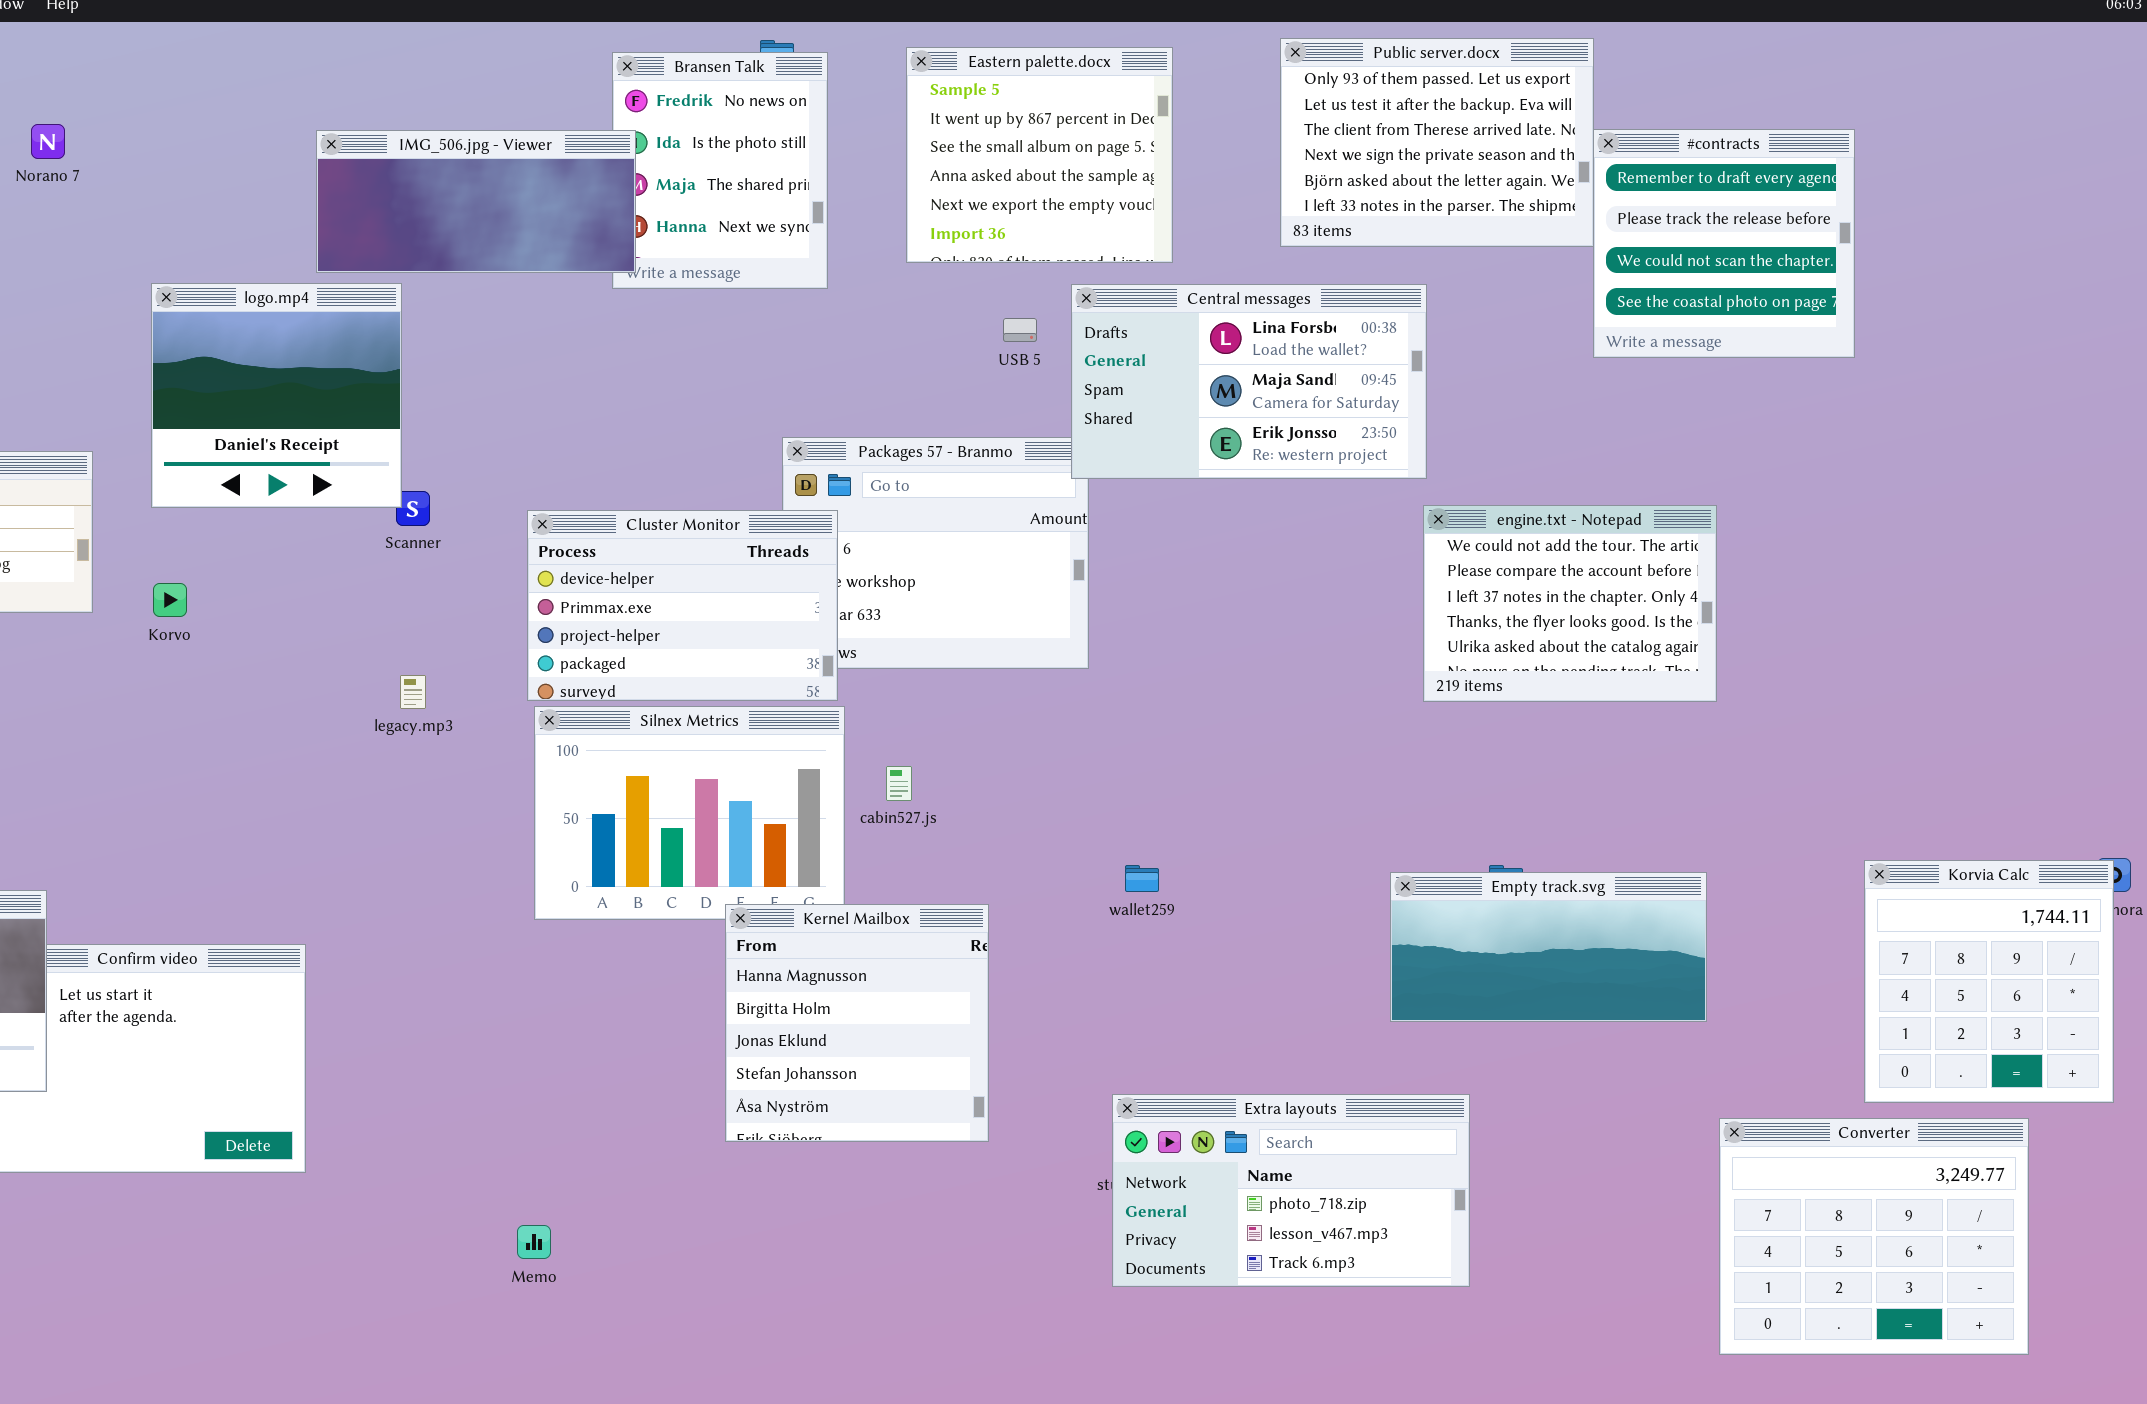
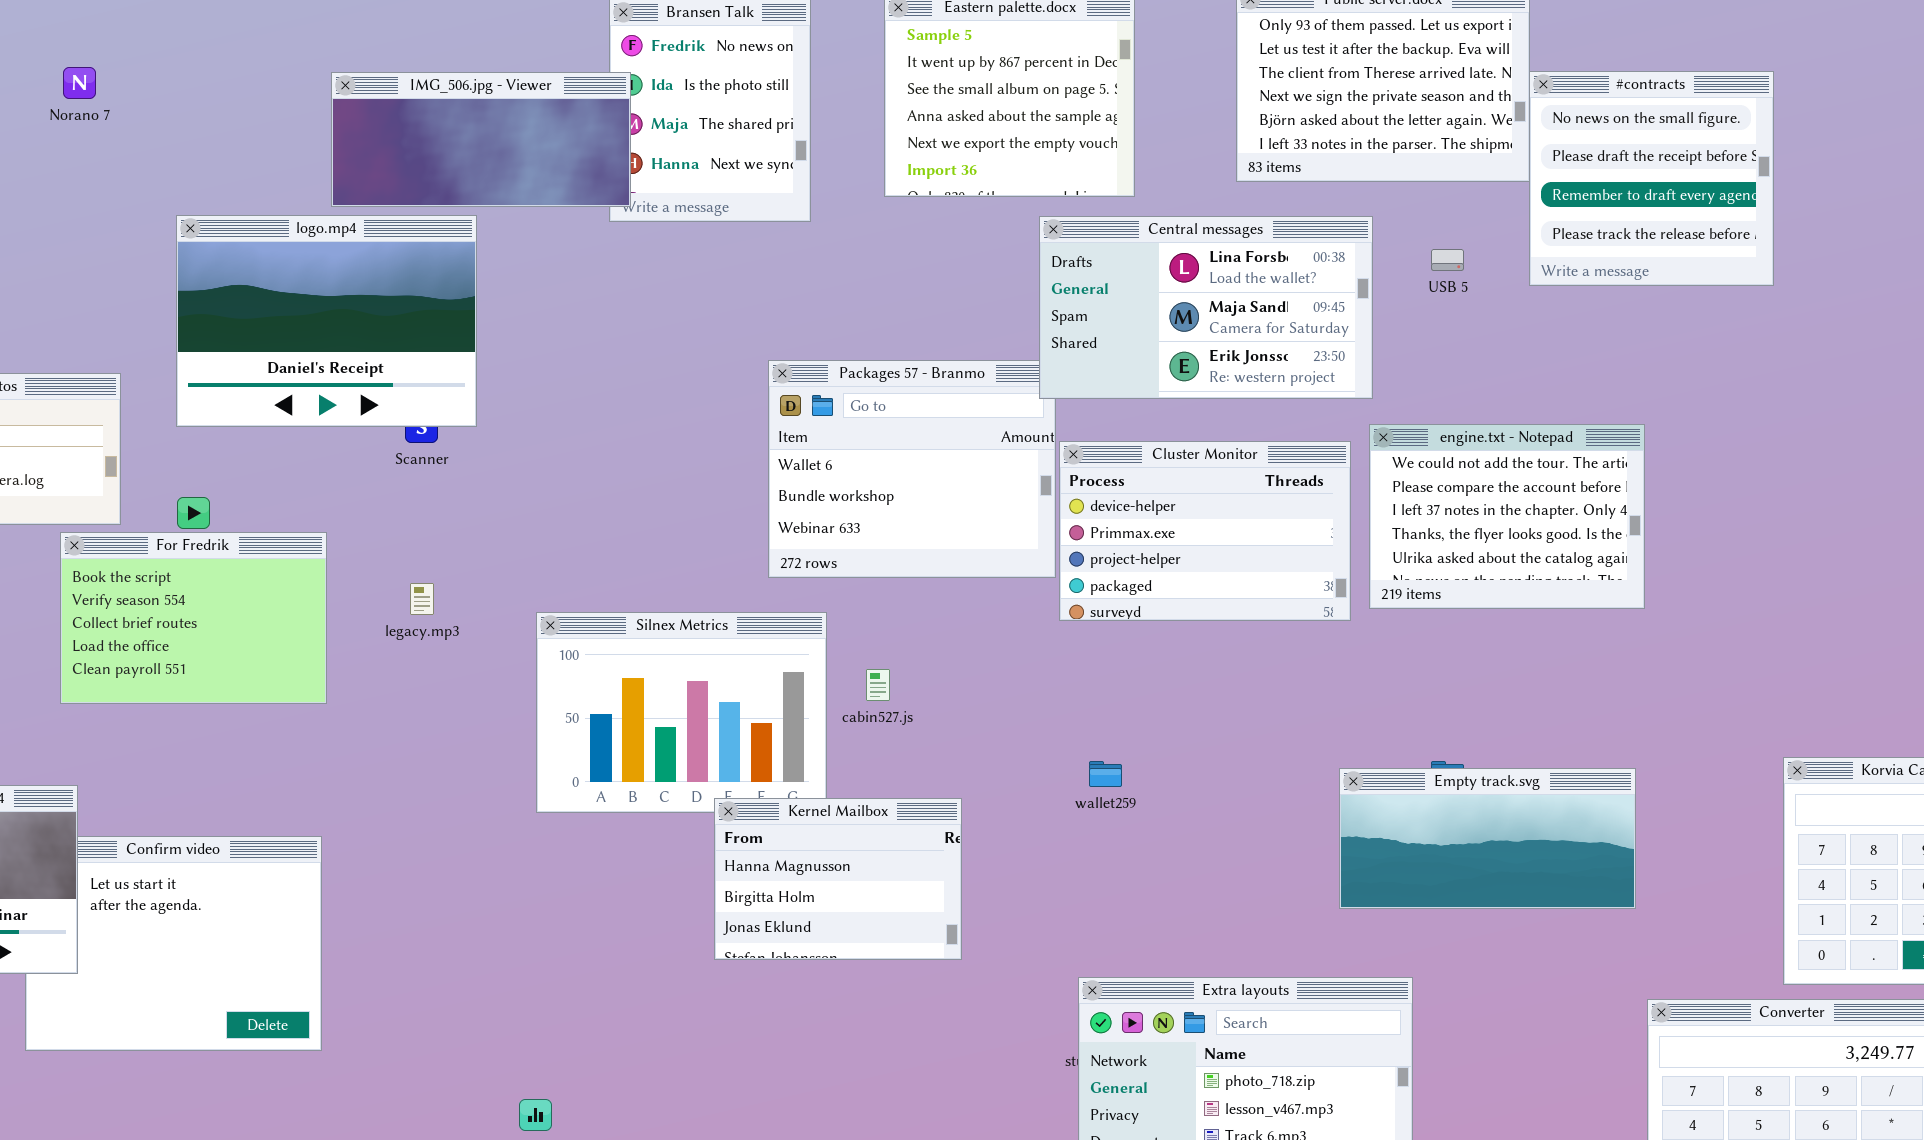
#contracts: [1593,129,1855,358] -> [1529,71,1774,286], scrolled up 2 rows
logo.mp4: [151,283,402,508] -> [176,215,477,427], resized
USB 5: [1003,318,1037,342] -> [1431,249,1464,271], moved
Cluster Monitor: [527,510,838,701] -> [1059,441,1351,621], moved
For Fredrik: none -> [60,532,327,704], opened
Kernel Mailbox: [725,904,989,1142] -> [714,798,962,960], resized

